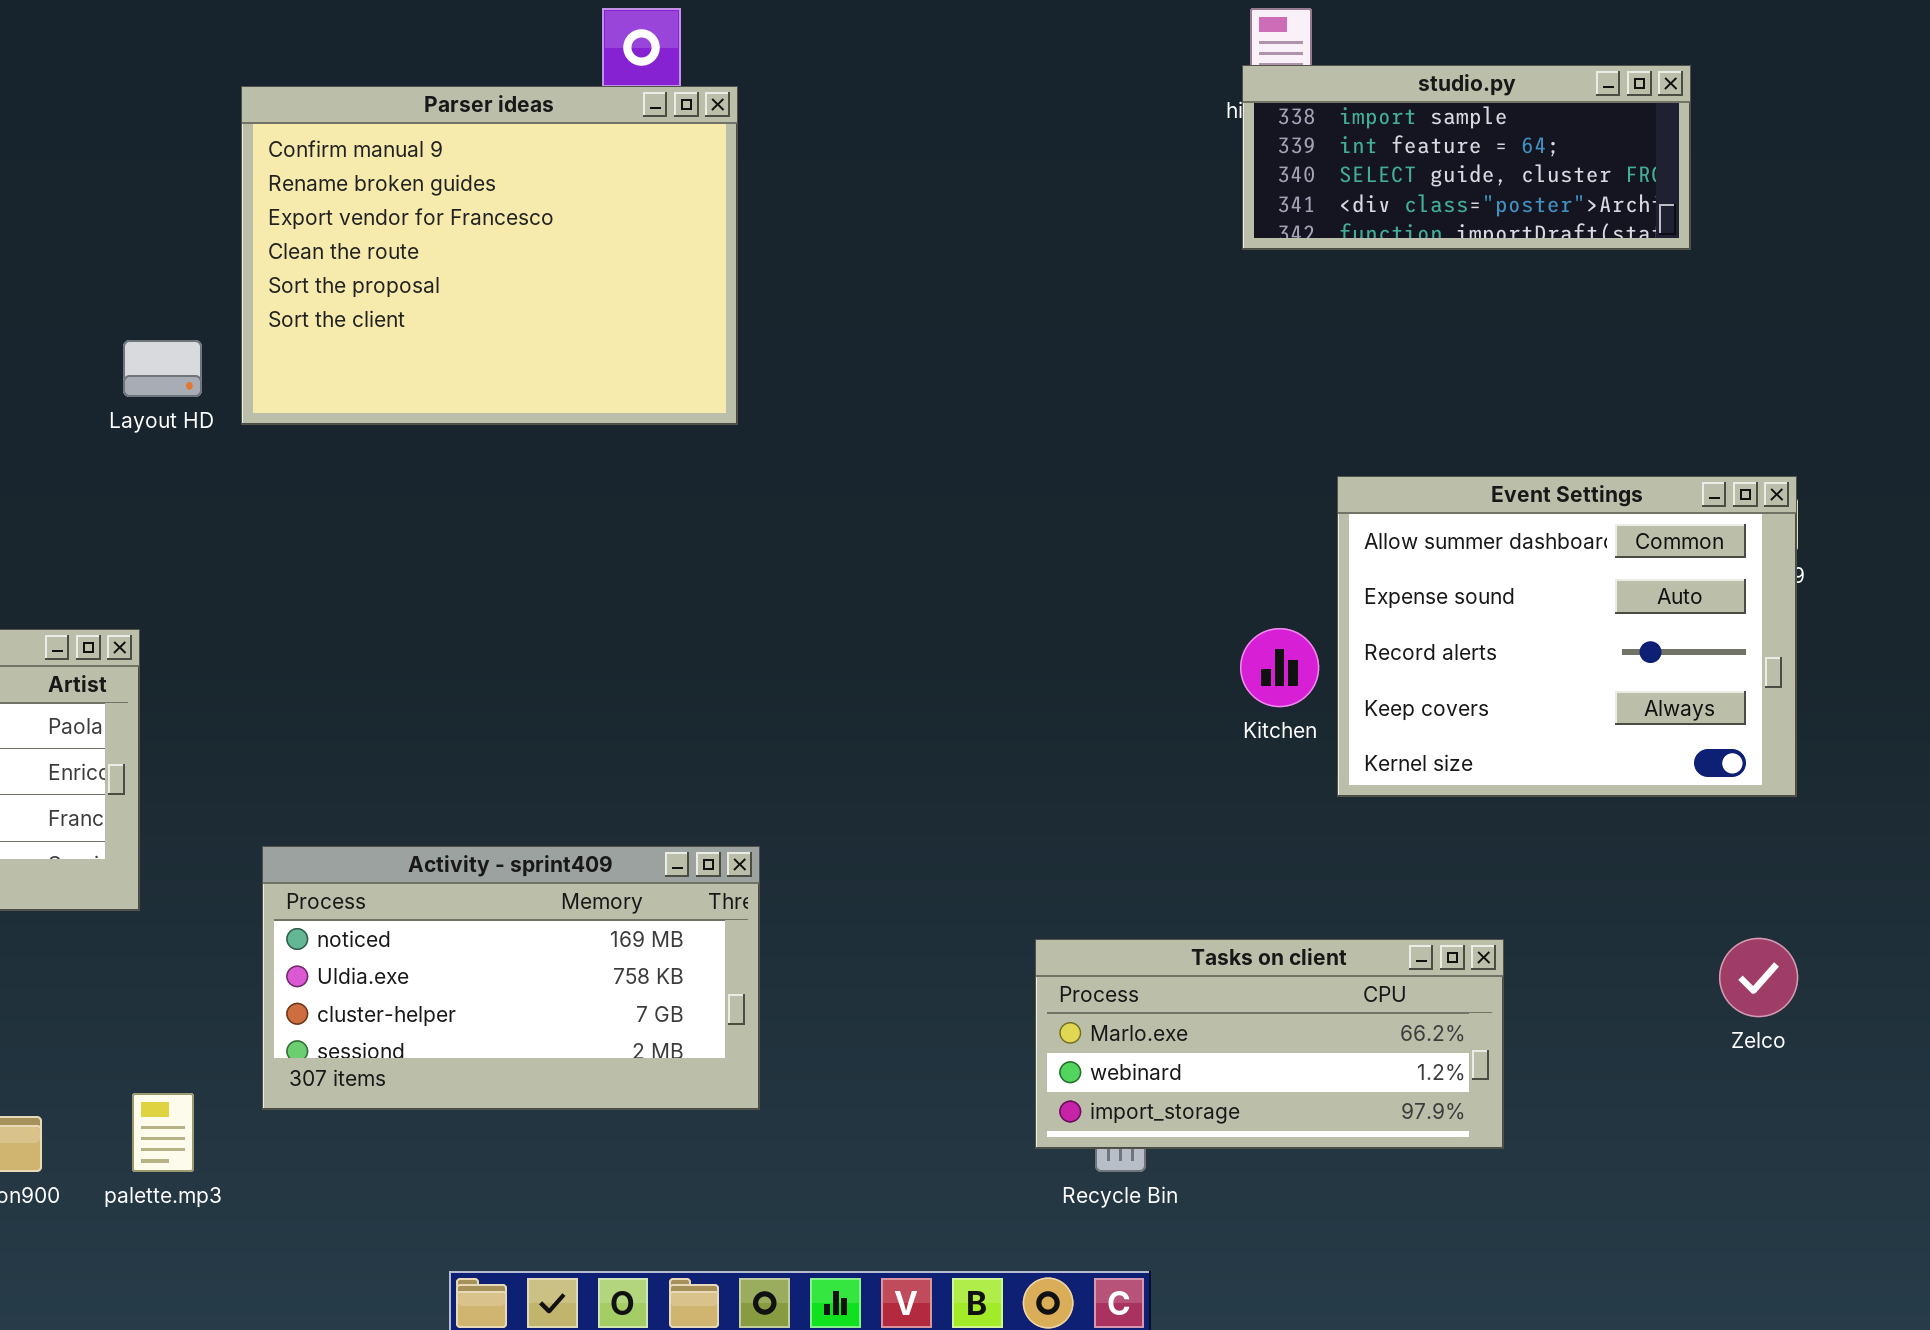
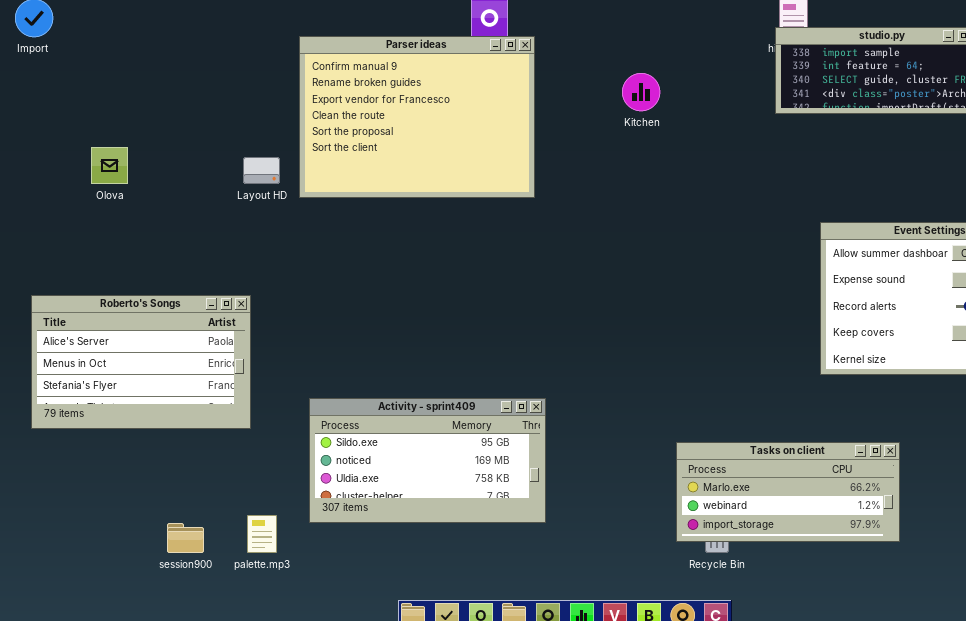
Kitchen: [1240,628,1319,707] -> [622,73,660,111], moved
Activity - sprint409: [262,846,760,1110] -> [309,398,546,523], scrolled up 1 row

